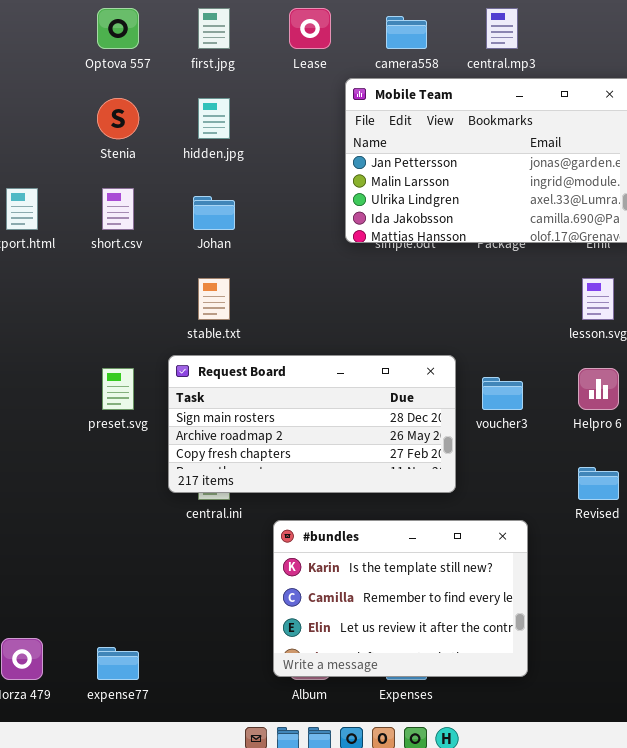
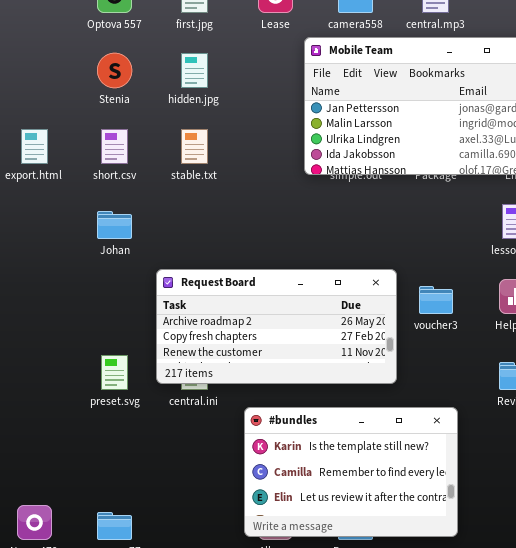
Johan: [193,196,235,230] -> [97,211,132,239], moved
stable.txt: [198,278,230,320] -> [181,129,208,164], moved
Request Board: [168,355,456,493] -> [156,269,397,384], scrolled down 1 row
preset.svg: [102,368,134,410] -> [101,355,128,390], moved

